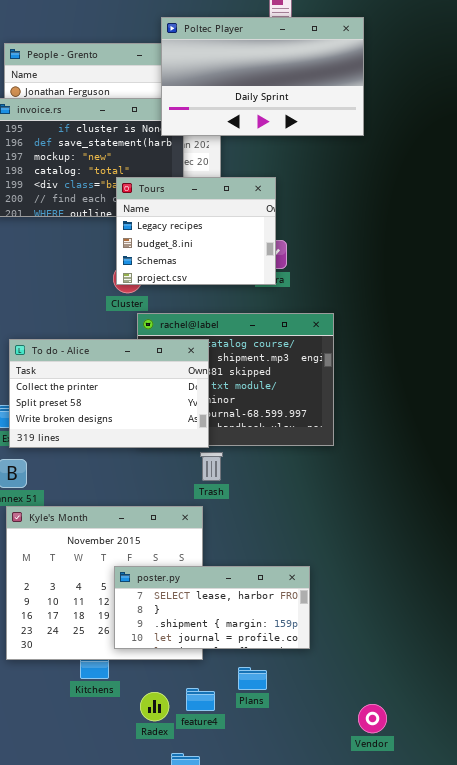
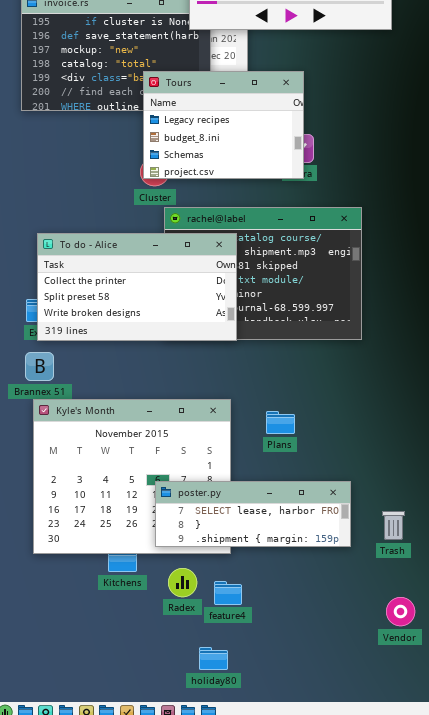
Trash: [200,452,223,481] -> [382,511,405,540], moved
poster.py: [114,566,310,649] -> [155,481,351,547], moved, resized
Plans: [238,667,267,690] -> [266,411,295,434], moved
Radex: [140,692,169,721] -> [168,568,197,597], moved

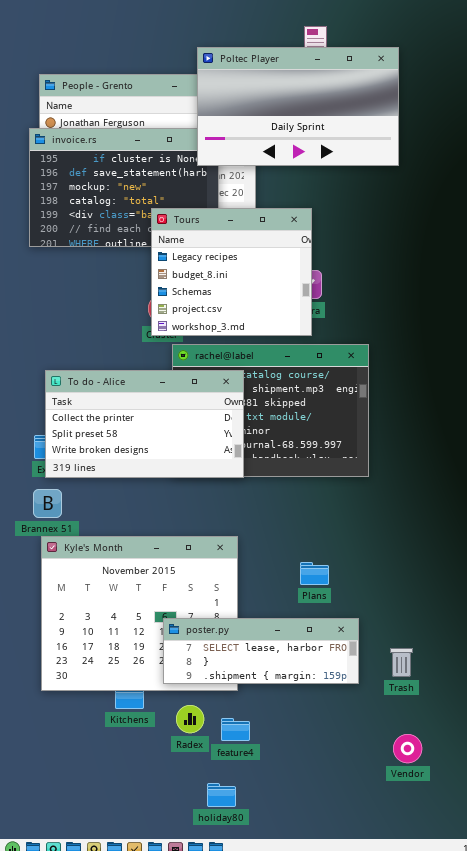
Tours: [143,71,304,179] -> [151,208,312,336], resized
Plans: [266,411,295,434] -> [300,562,329,585], moved

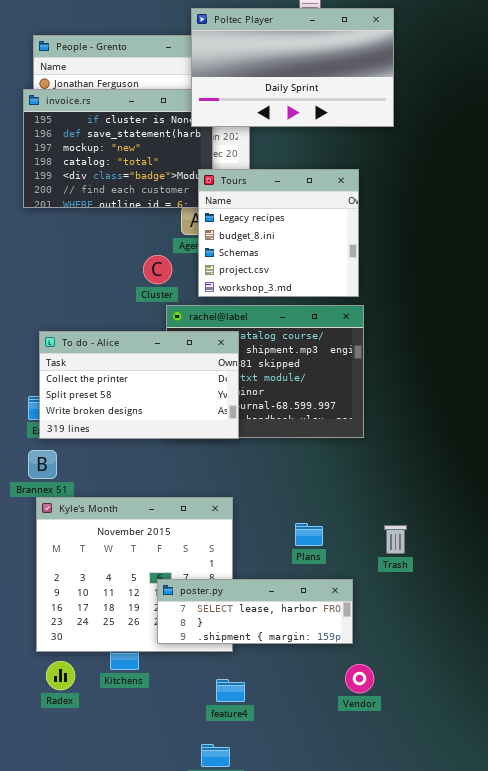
Tours: [151,208,312,336] -> [198,169,359,297], moved
Trash: [390,648,413,677] -> [384,525,407,554], moved
Radex: [176,705,204,733] -> [46,661,75,690], moved
Vendor: [393,734,422,763] -> [345,664,374,693], moved

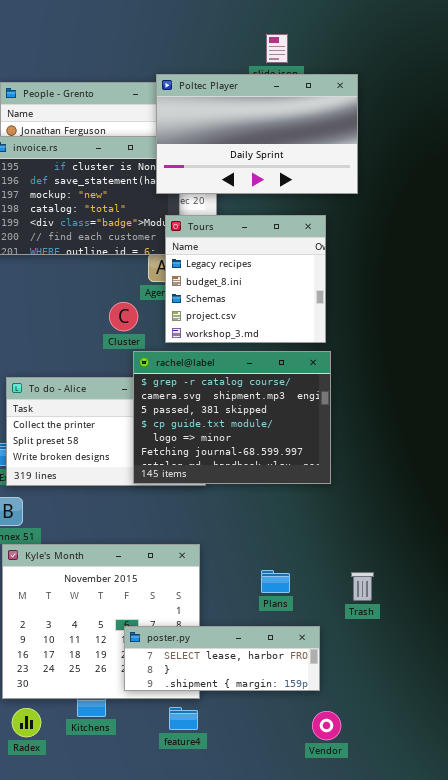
Poltec Player: [191,8,394,127] -> [156,74,358,194], moved
rachel@label: [166,305,364,438] -> [133,351,331,484], raised
feature4: [216,679,245,702] -> [169,707,198,730], moved

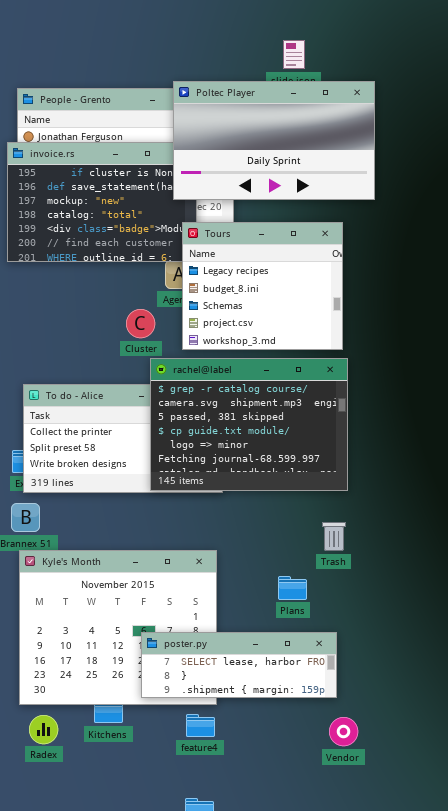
Trash: [351,572,374,601] -> [322,522,346,551], moved

